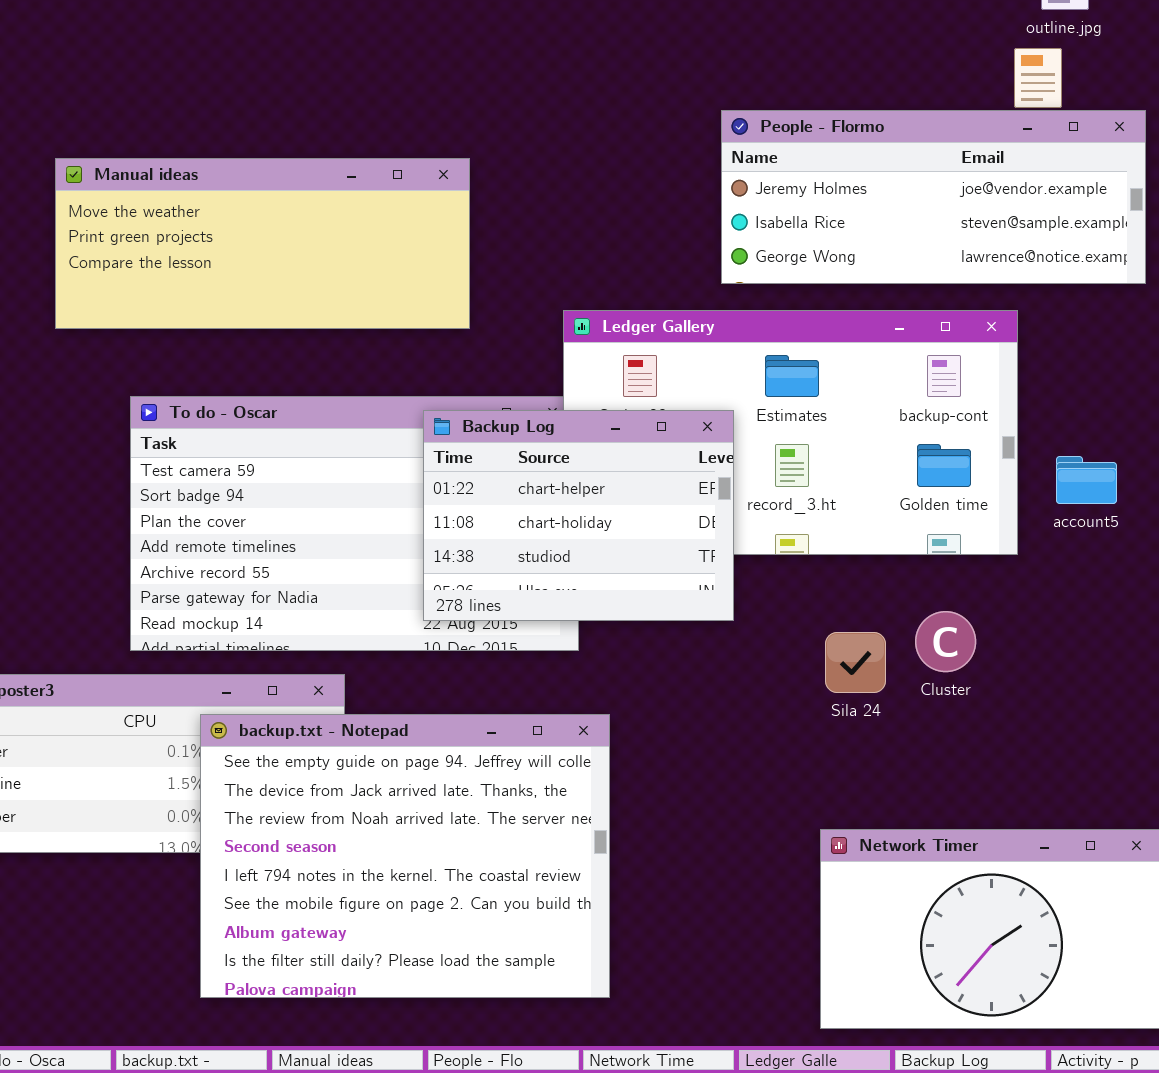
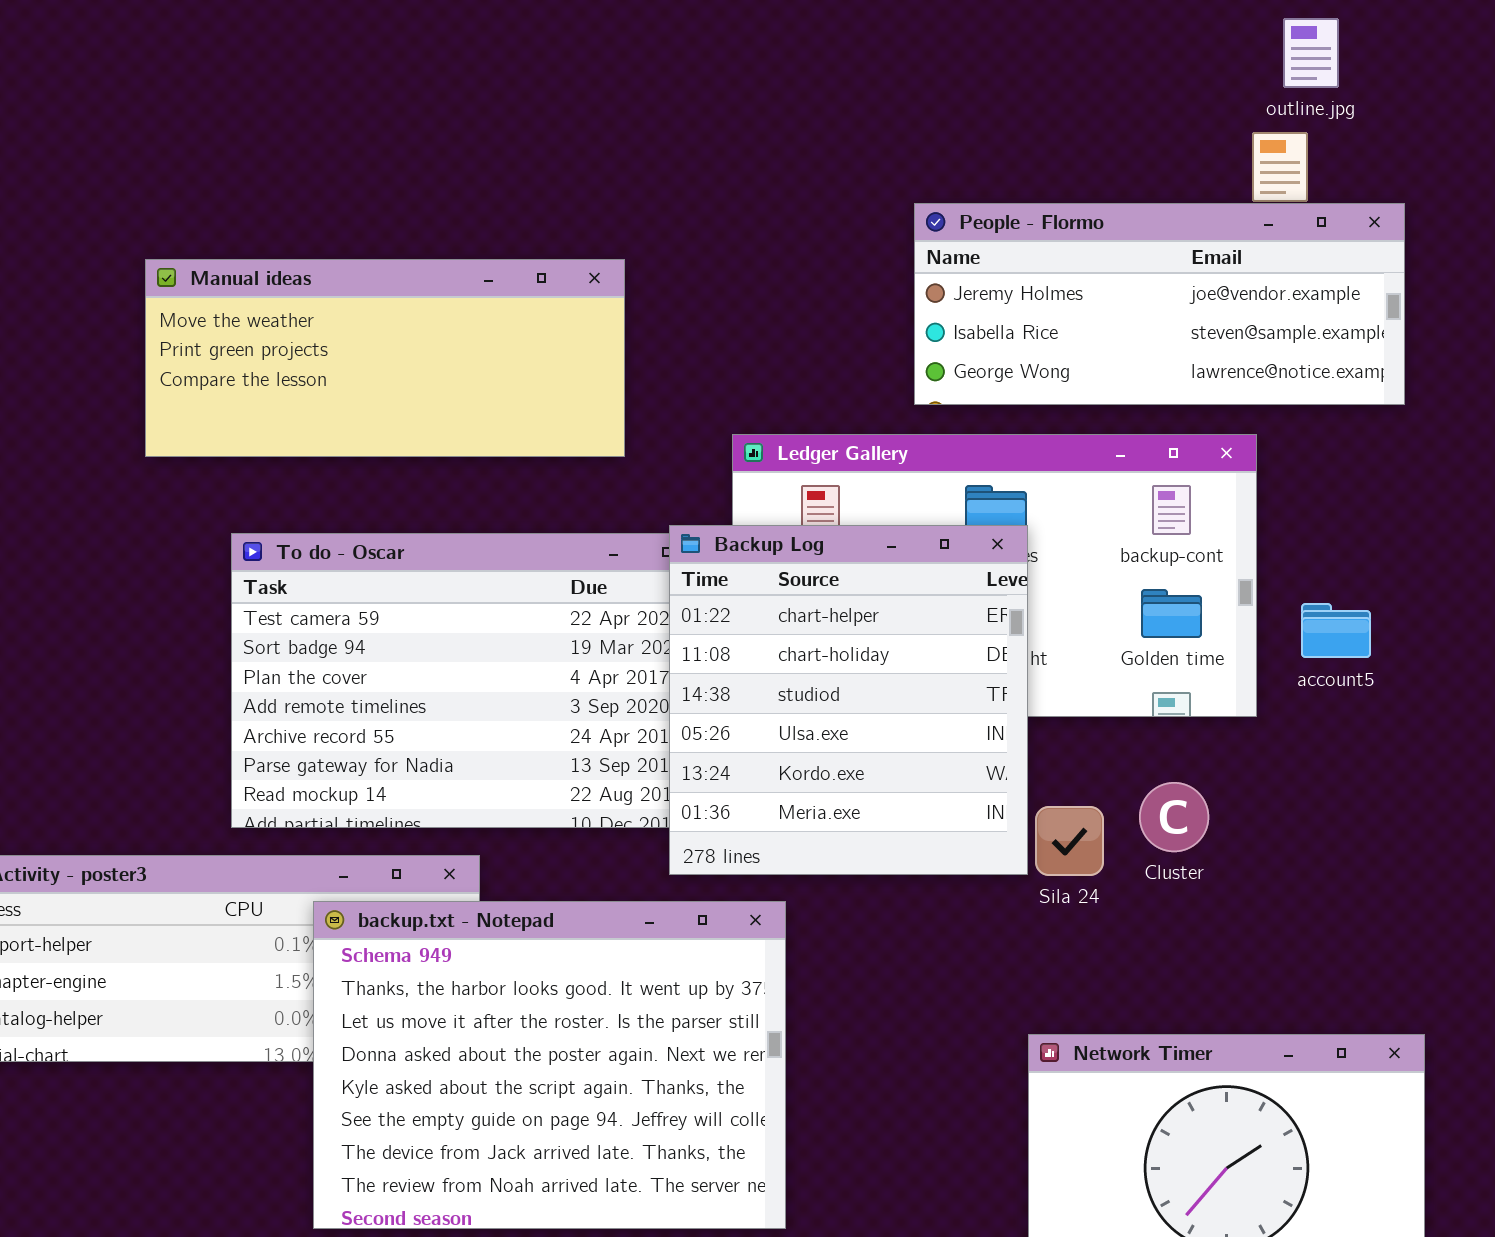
Backup Log: [423,410,734,621] -> [669,525,1028,875], moved, resized
backup.txt - Notepad: [200,714,610,998] -> [313,901,786,1229], scrolled up 5 rows

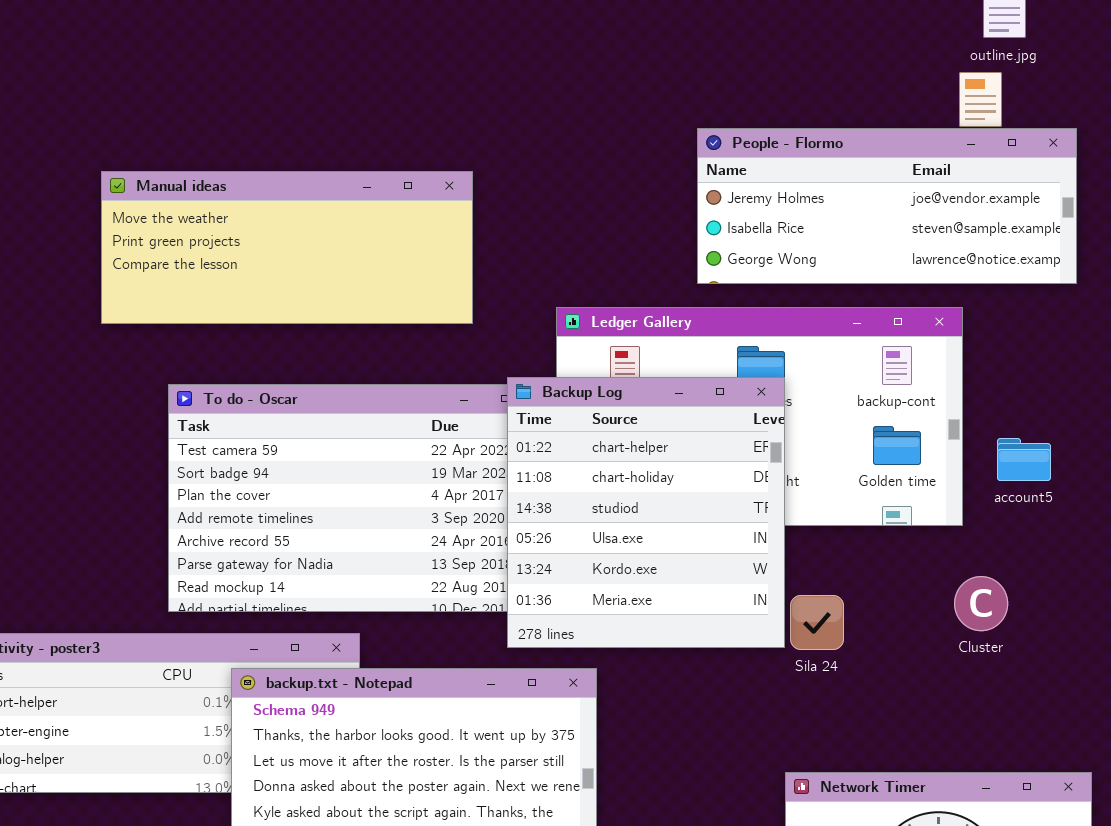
Cluster: [1139,782,1209,852] -> [954,576,1008,631], moved

